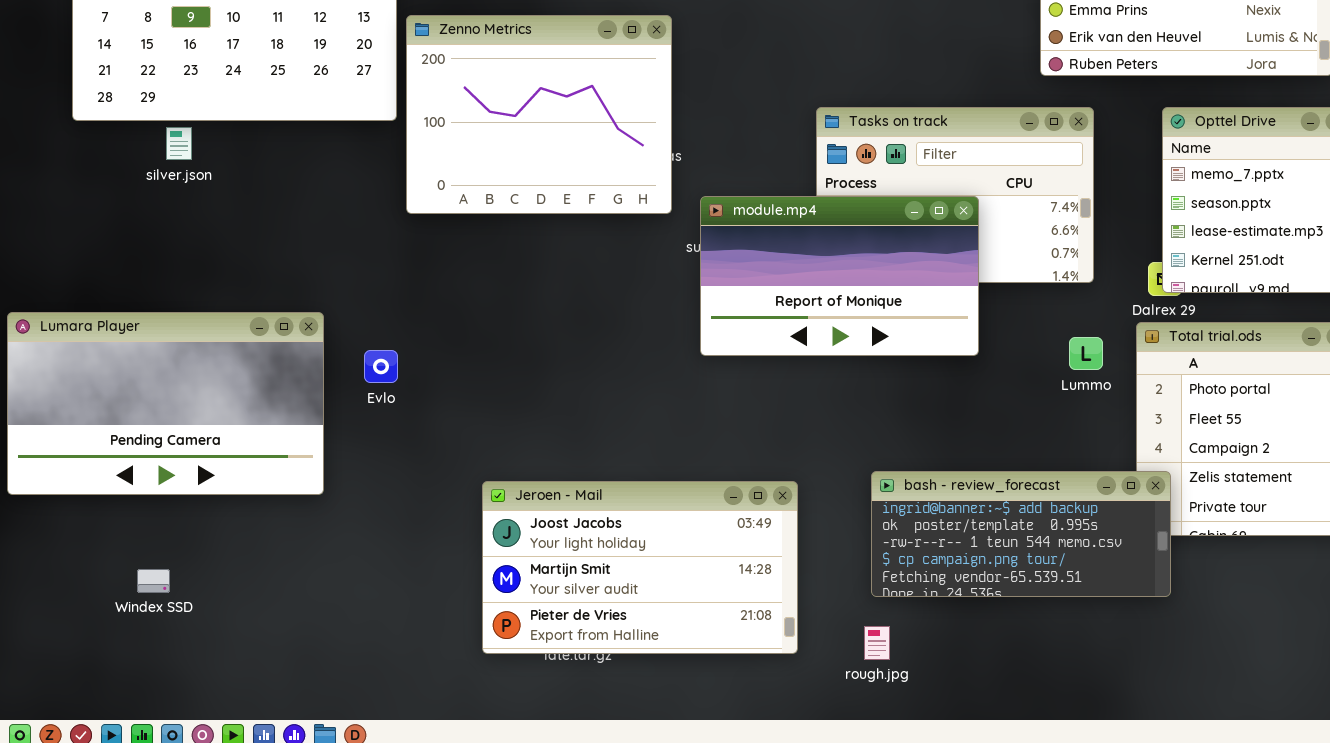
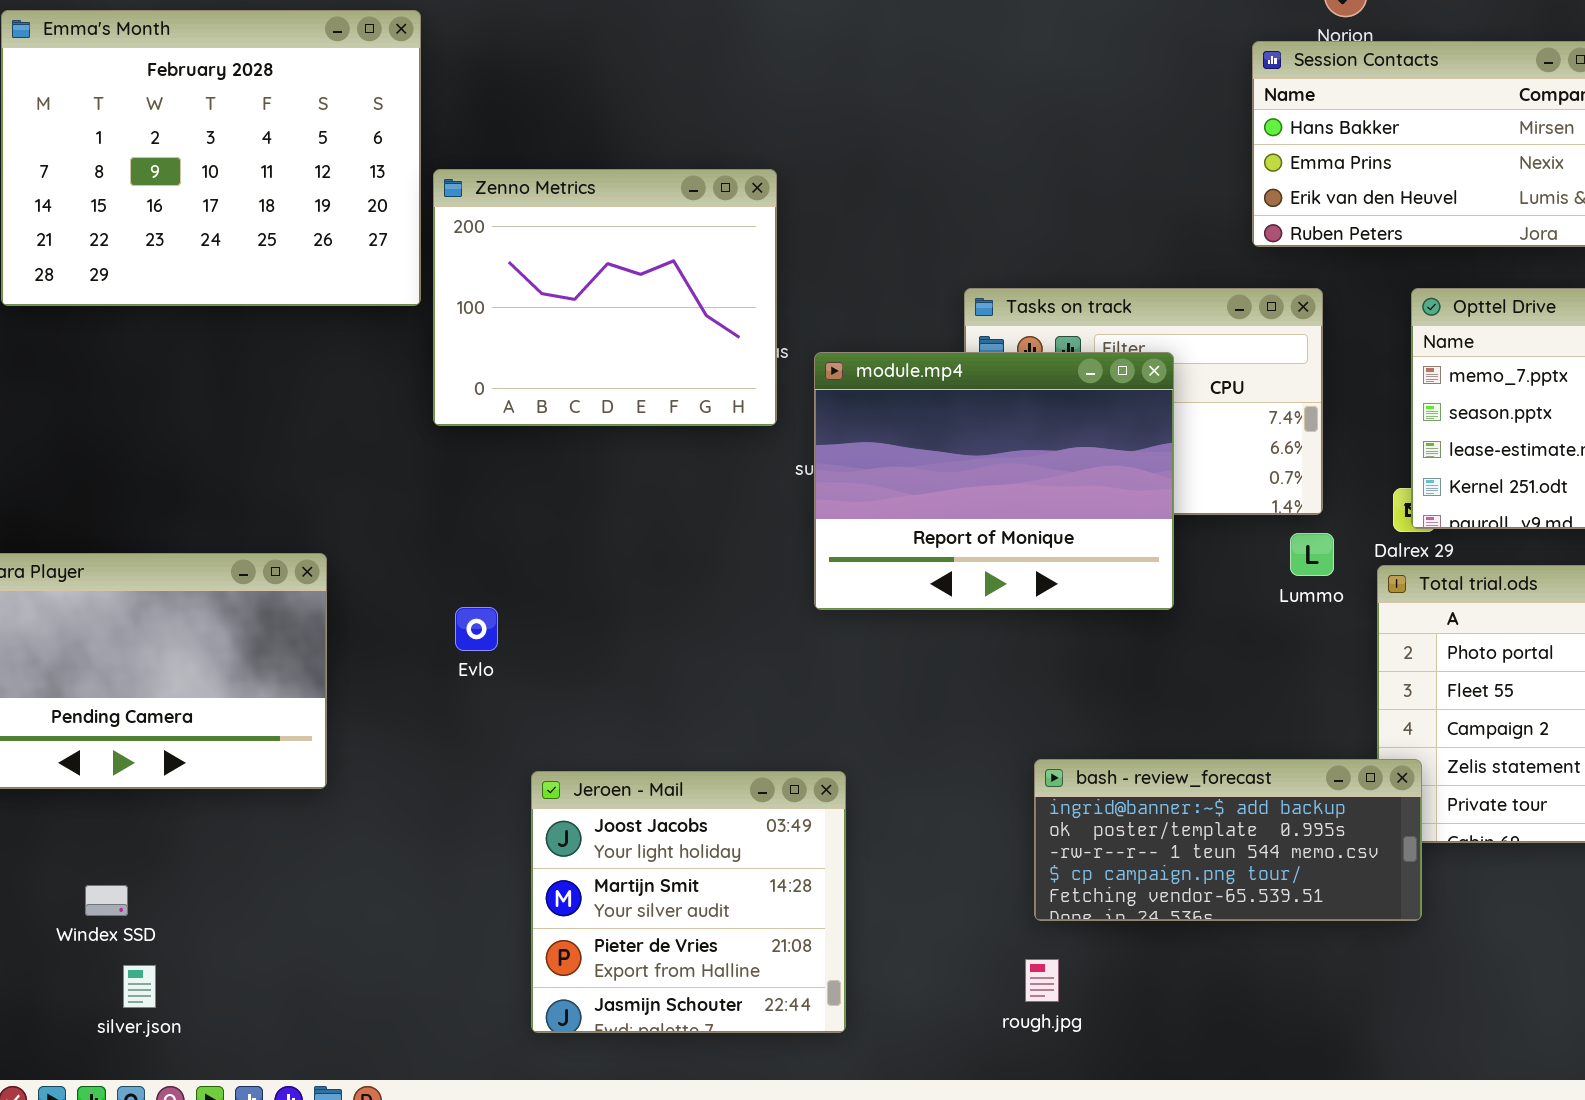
silver.json: [166,127,192,160] -> [123,965,156,1008], moved
module.mp4: [700,196,979,356] -> [814,352,1174,610], resized
Lummo: [1069,337,1103,370] -> [1290,533,1334,576], moved
Evlo: [364,350,398,383] -> [455,607,498,651], moved
Jeroen - Mail: [482,481,798,654] -> [531,771,846,1033], resized

